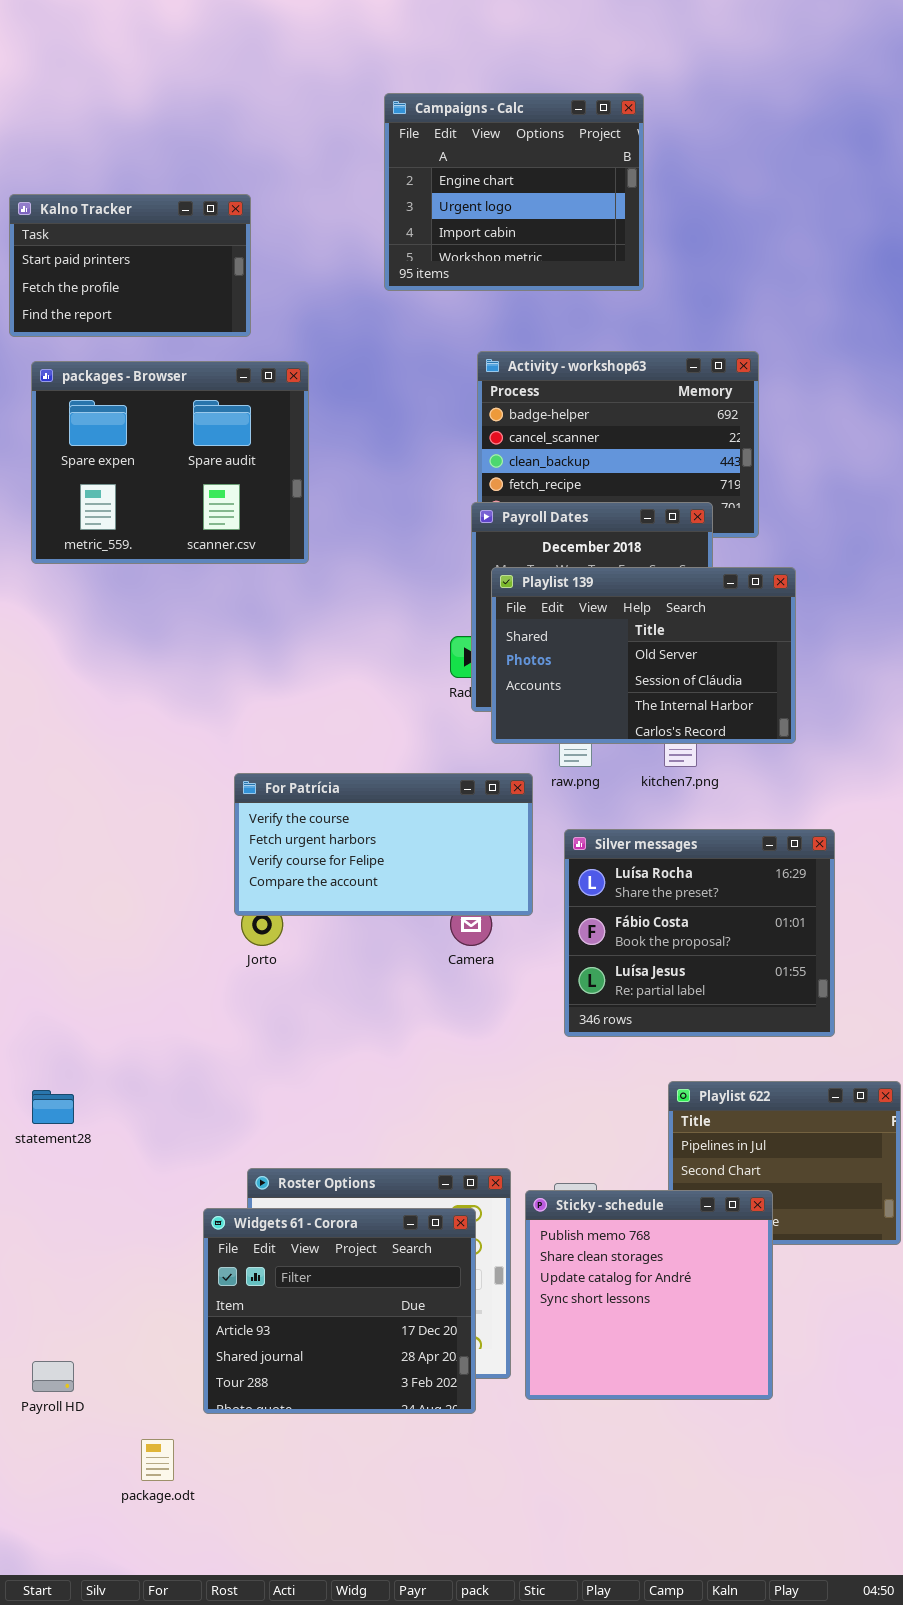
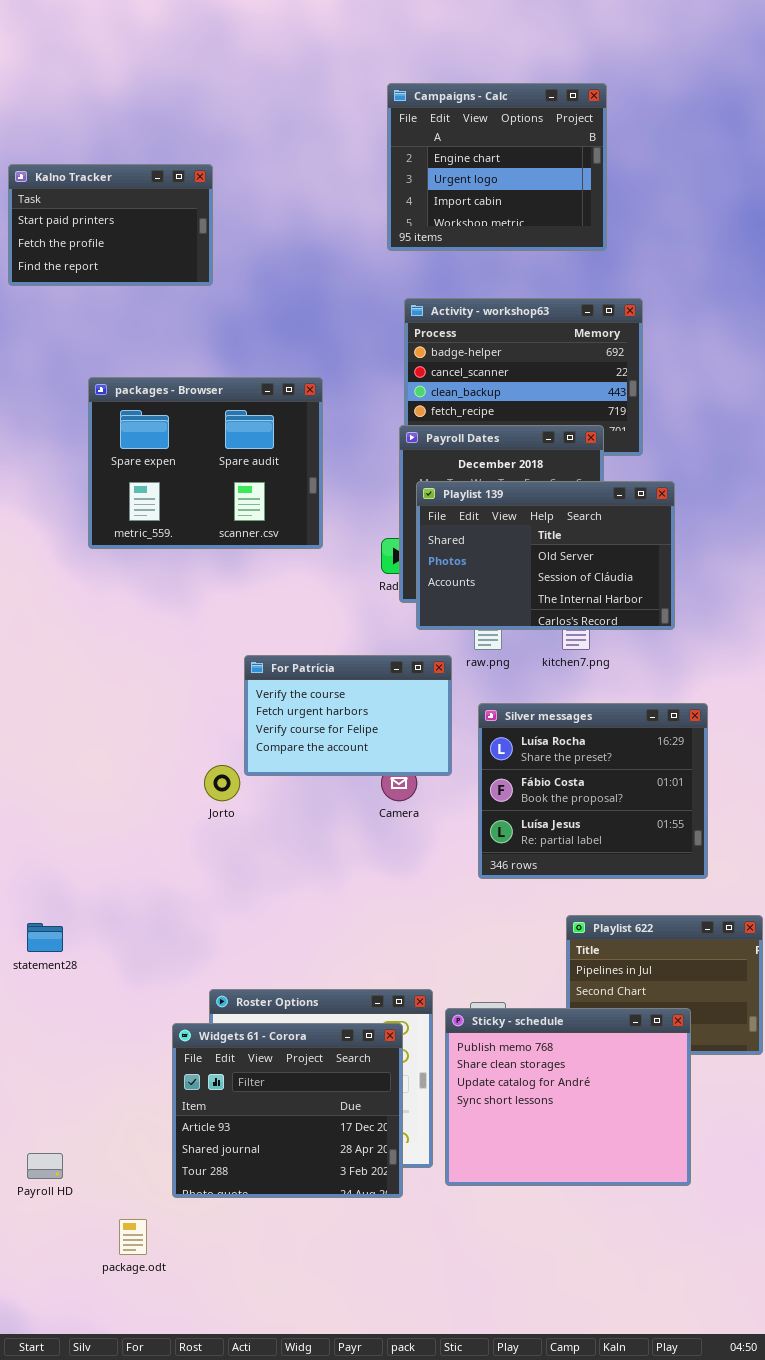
Campaigns - Calc: [384,93,644,291] -> [387,83,607,251], moved
packages - Browser: [31,361,309,564] -> [88,377,323,549], moved
For Patrícia: [234,773,533,916] -> [244,655,452,776], resized
Sticky - schedule: [525,1190,773,1400] -> [445,1008,691,1186], resized

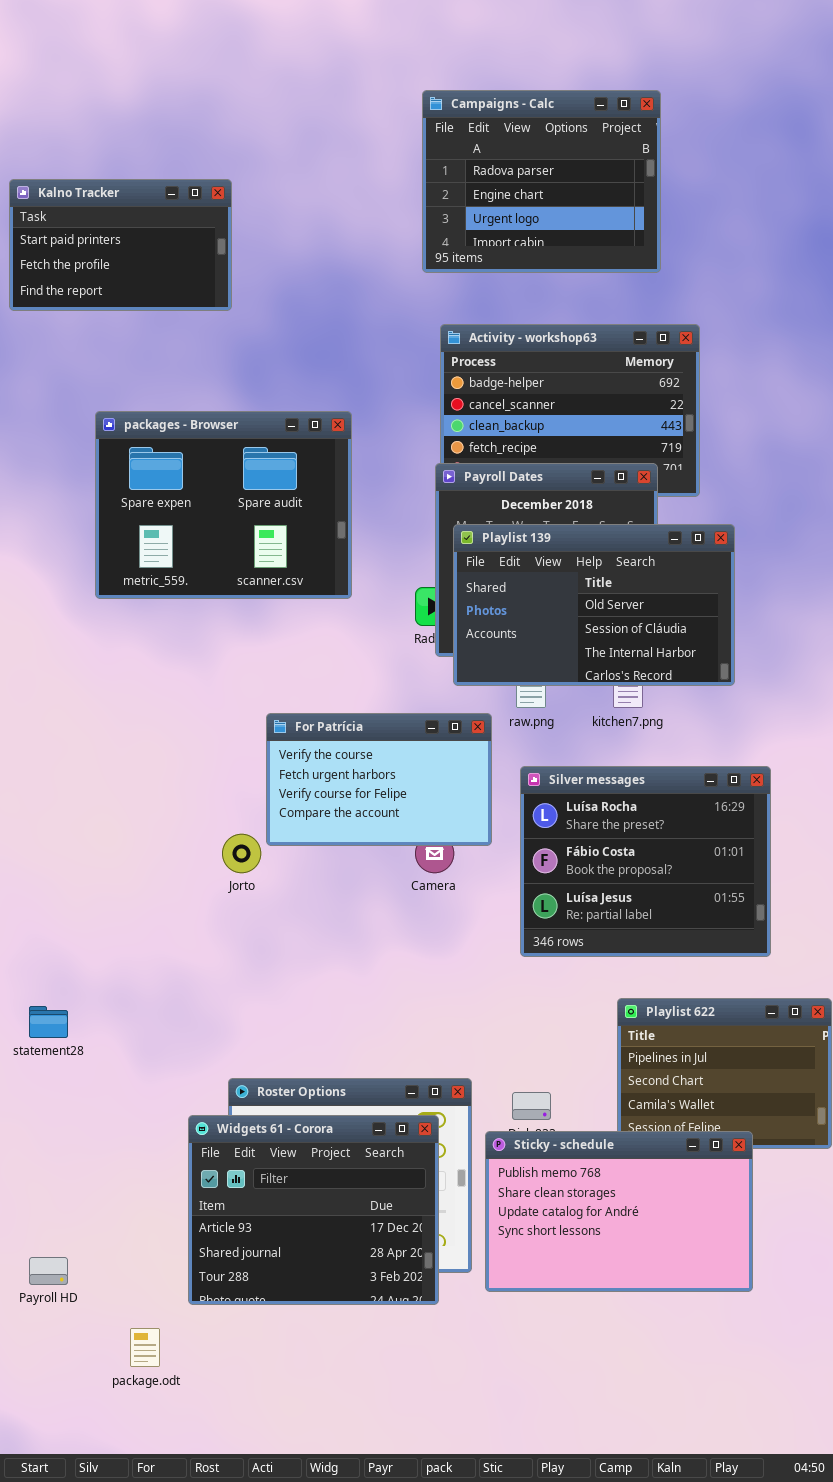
Campaigns - Calc: [387,83,607,251] -> [422,90,661,273], scrolled up 1 row
Sticky - schedule: [445,1008,691,1186] -> [485,1131,753,1292], resized

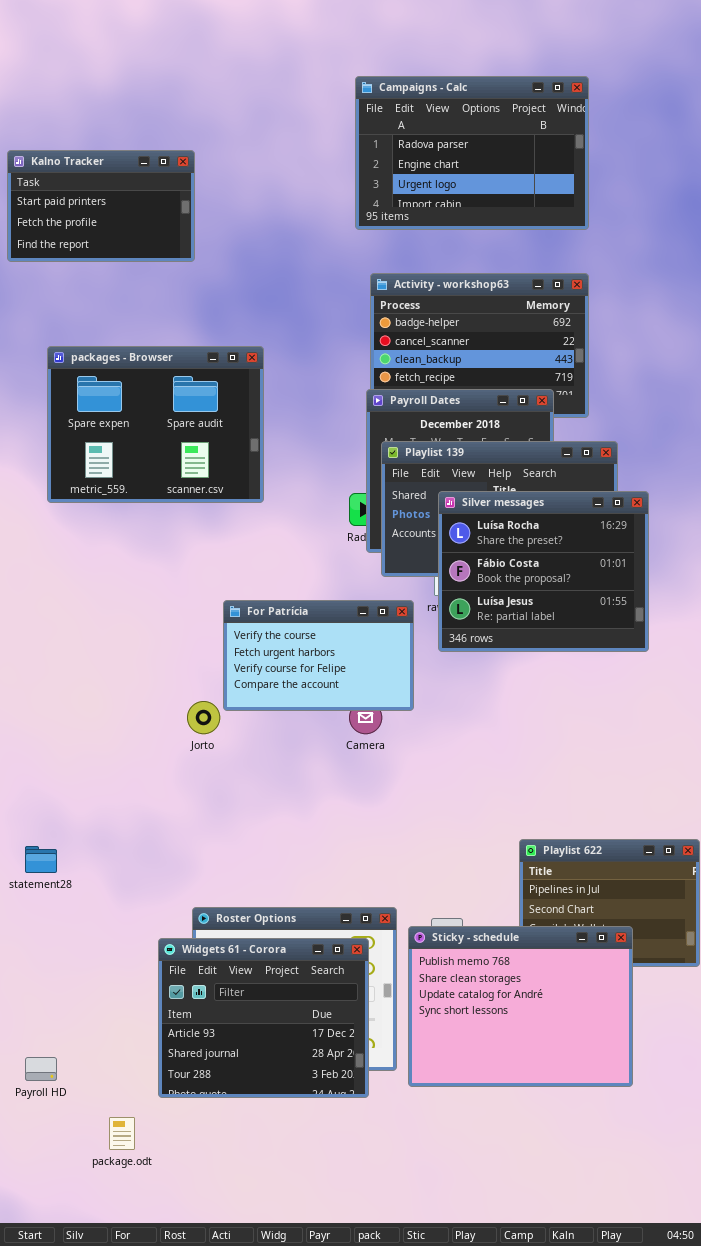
Campaigns - Calc: [422,90,661,273] -> [355,76,589,230], resized
packages - Browser: [95,411,352,599] -> [47,346,264,503], moved
Silver messages: [520,766,771,957] -> [438,491,649,652], moved
Sticky - schedule: [485,1131,753,1292] -> [408,926,633,1087], resized

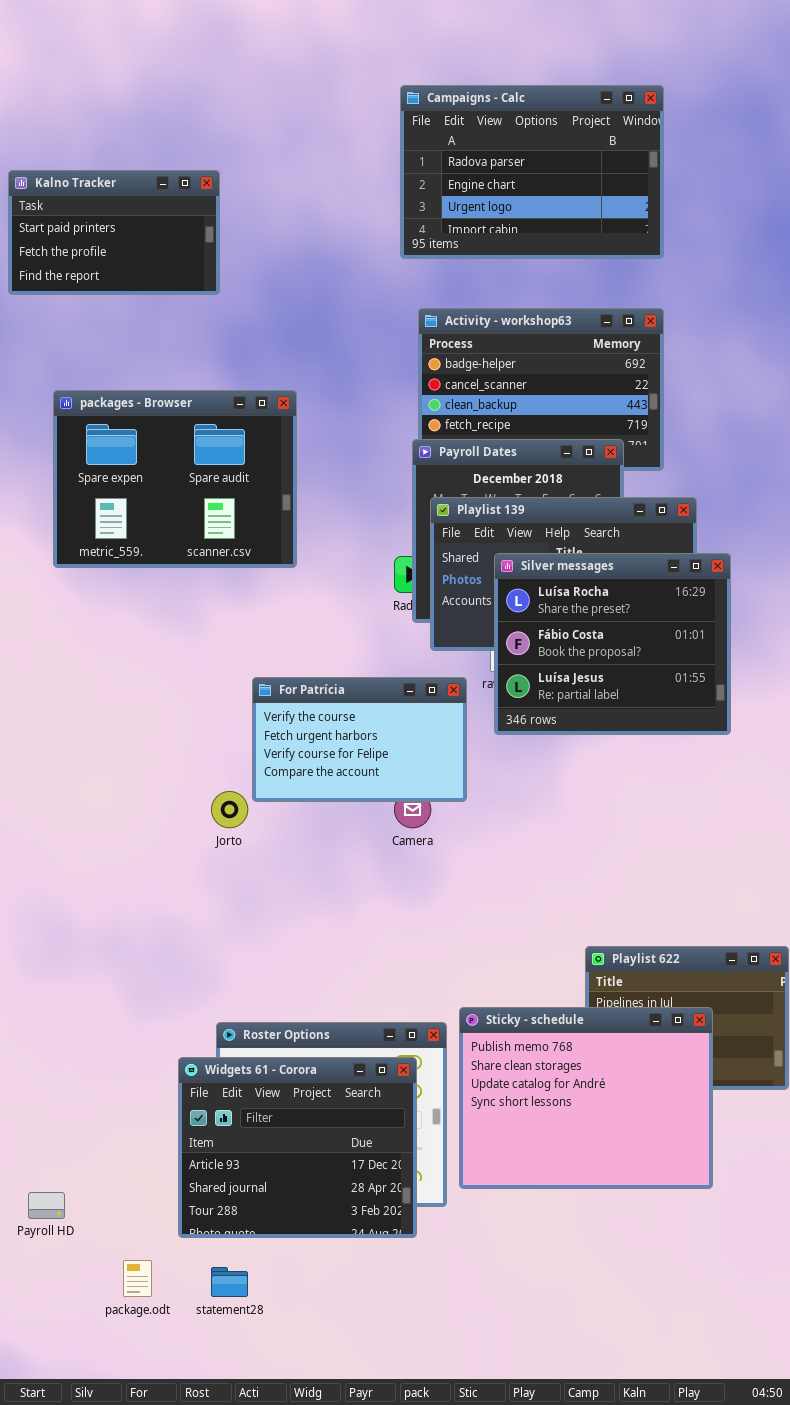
statement28: [25,846,57,873] -> [211,1267,248,1297], moved
Sticky - schedule: [408,926,633,1087] -> [459,1007,713,1189], moved

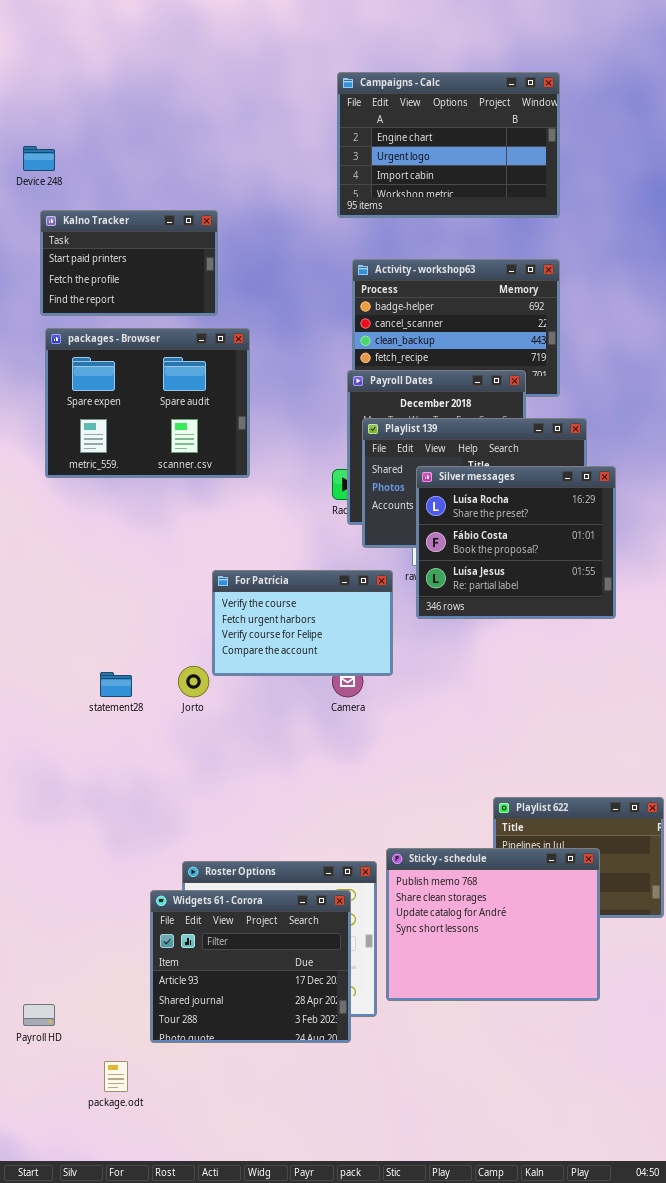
Campaigns - Calc: [400,85,664,259] -> [337,72,560,218], scrolled down 1 row
Kalno Tracker: [8,170,220,295] -> [40,210,218,316], moved
statement28: [211,1267,248,1297] -> [100,672,132,697], moved

